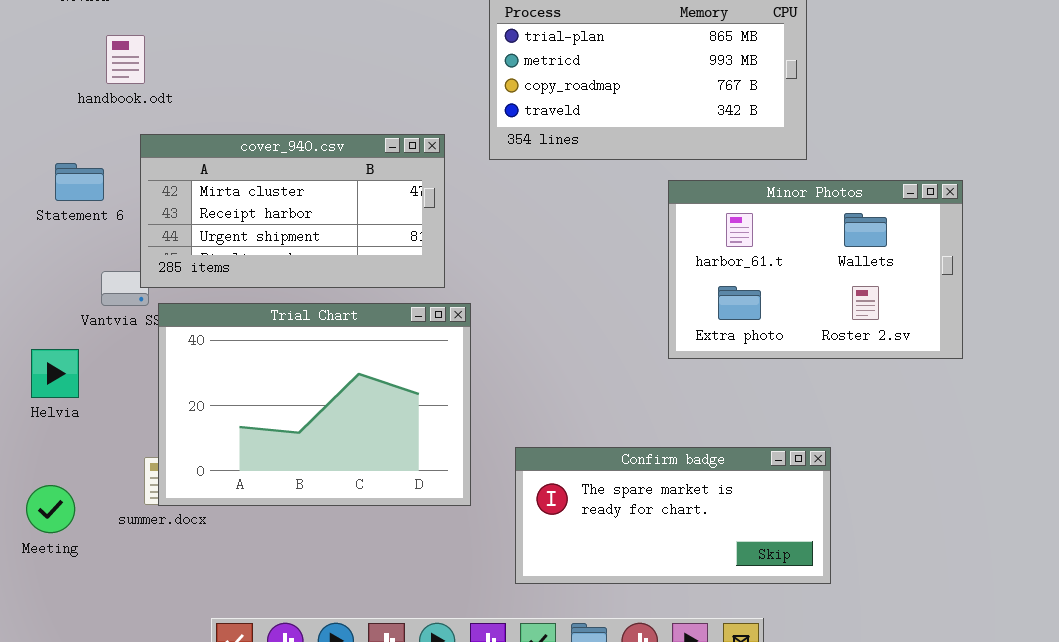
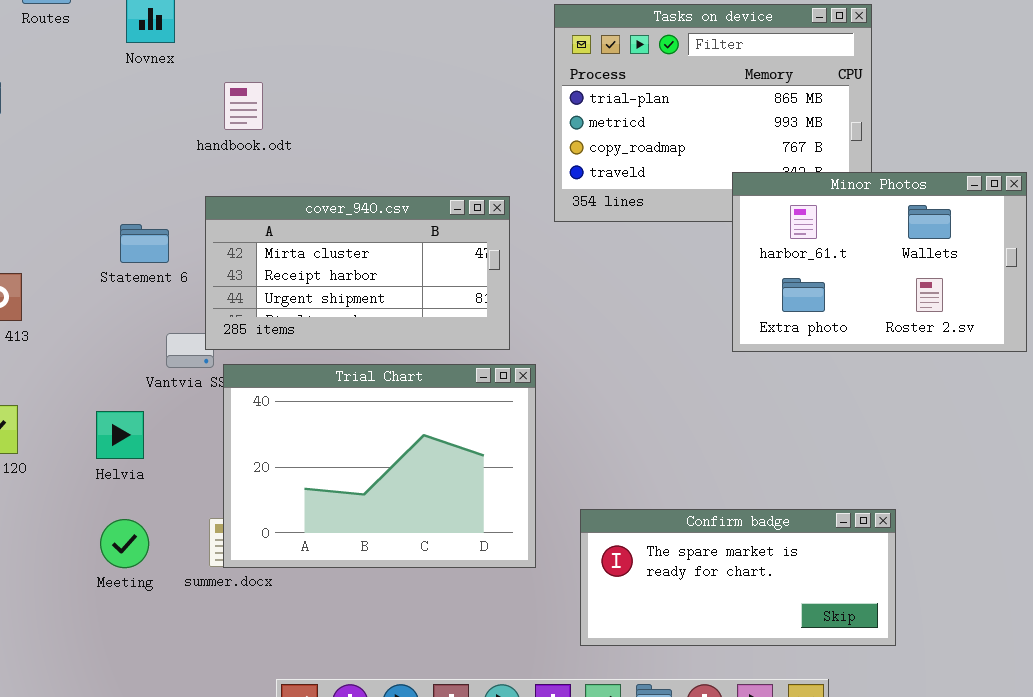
handbook.odt: [106,35,145,84] -> [224,82,263,130], moved
Minor Photos: [668,180,963,359] -> [732,172,1027,352], moved
Meeting: [26,485,75,533] -> [100,519,149,568], moved

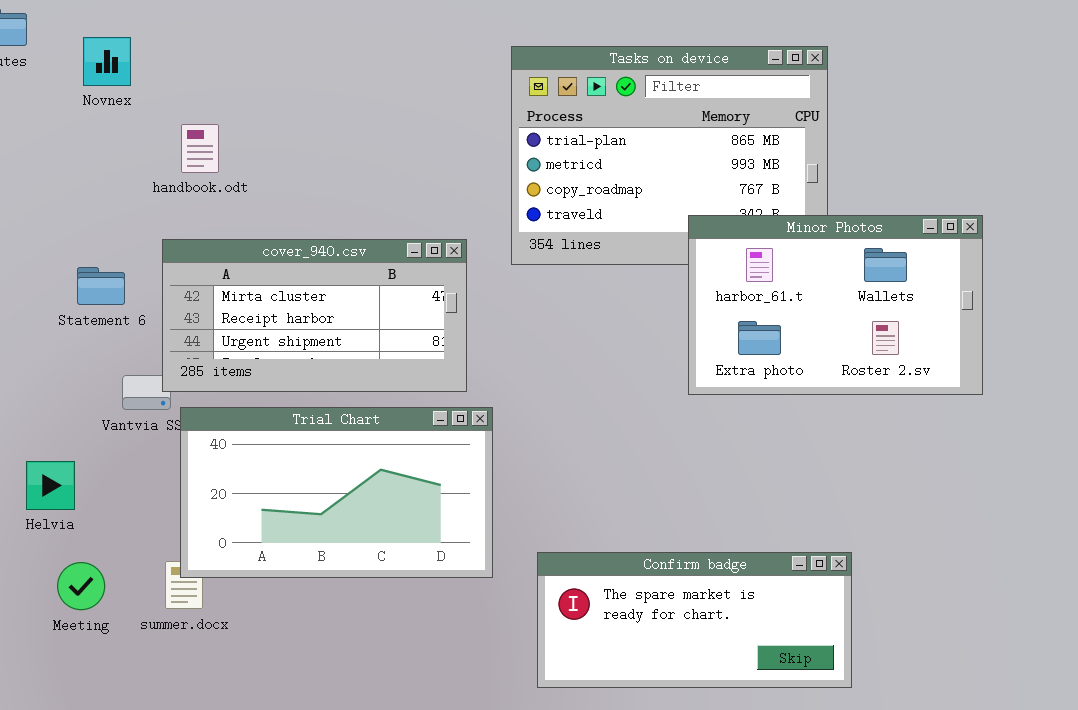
Trial Chart: [223,364,536,568] -> [180,407,493,578], resized
Helvia: [96,411,144,459] -> [26,461,75,510], moved

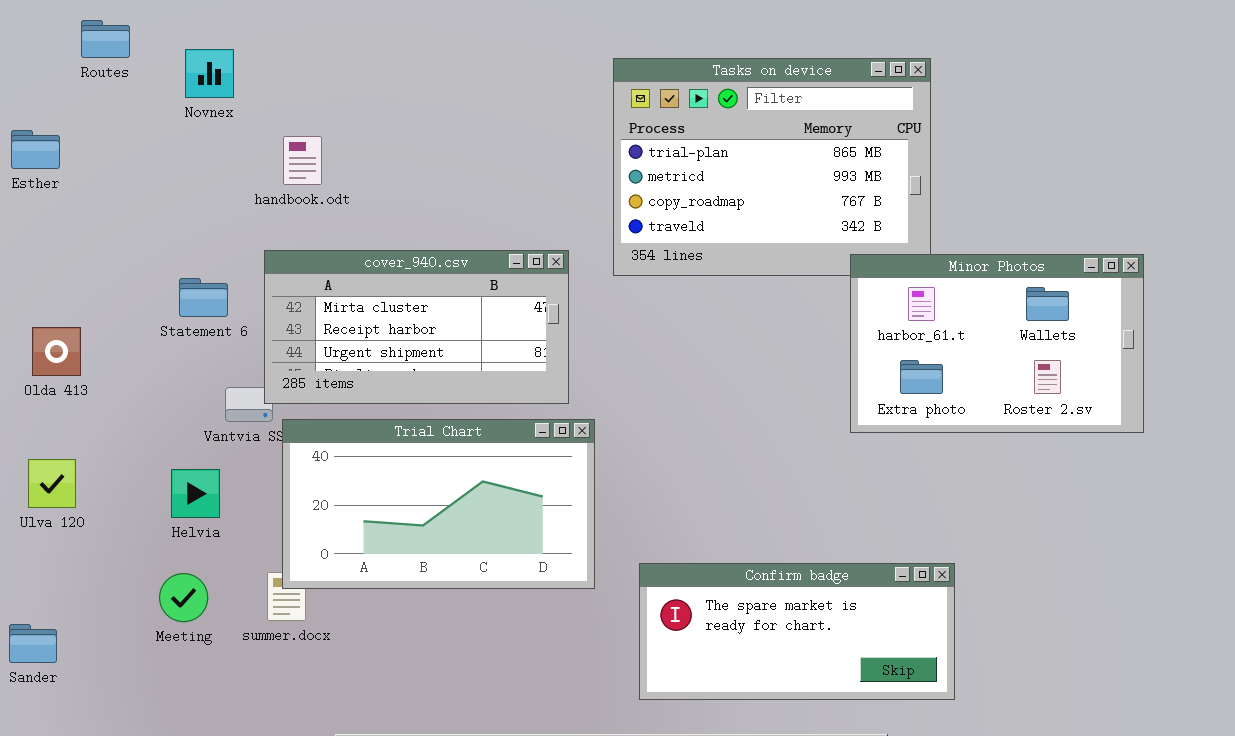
Minor Photos: [688,215,983,395] -> [850,254,1144,433], moved
Helvia: [26,461,75,510] -> [171,469,220,518], moved

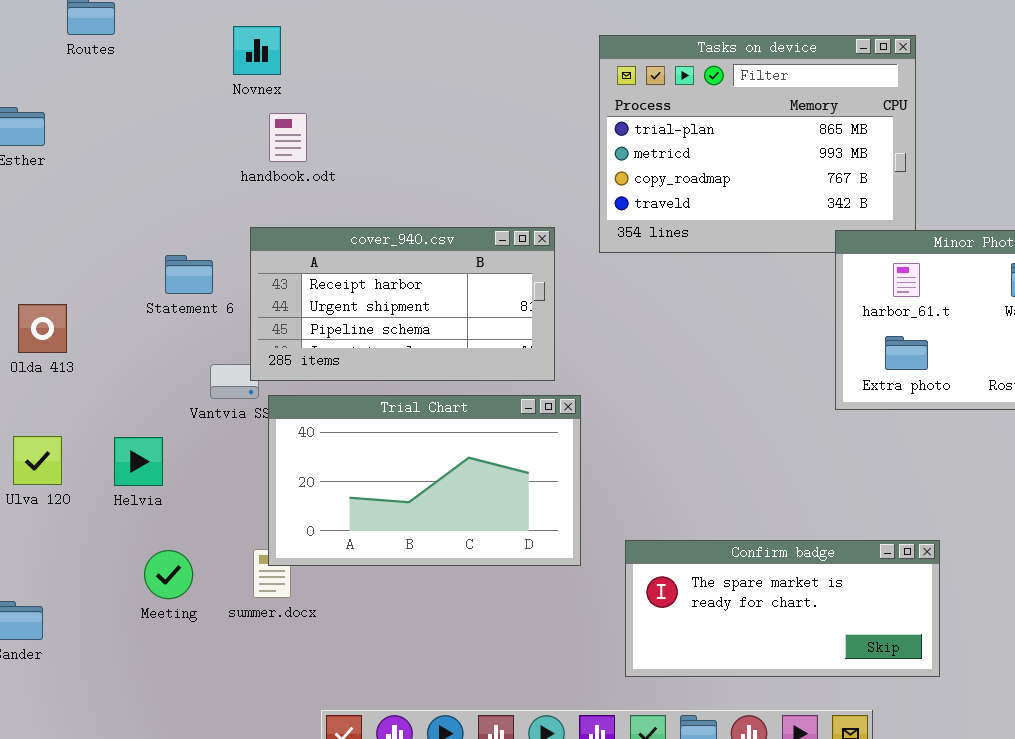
Novnex: [185,49,234,98] -> [233,26,281,75], moved
cover_940.csv: [264,250,569,404] -> [250,227,555,381], scrolled down 1 row
Helvia: [171,469,220,518] -> [114,437,163,486], moved

